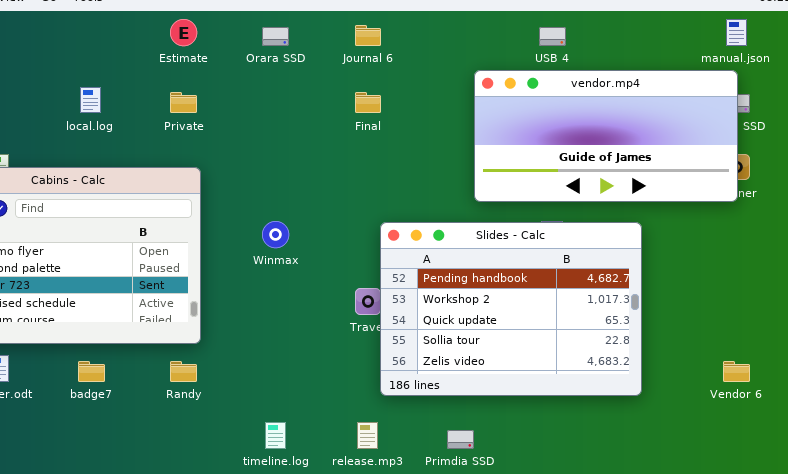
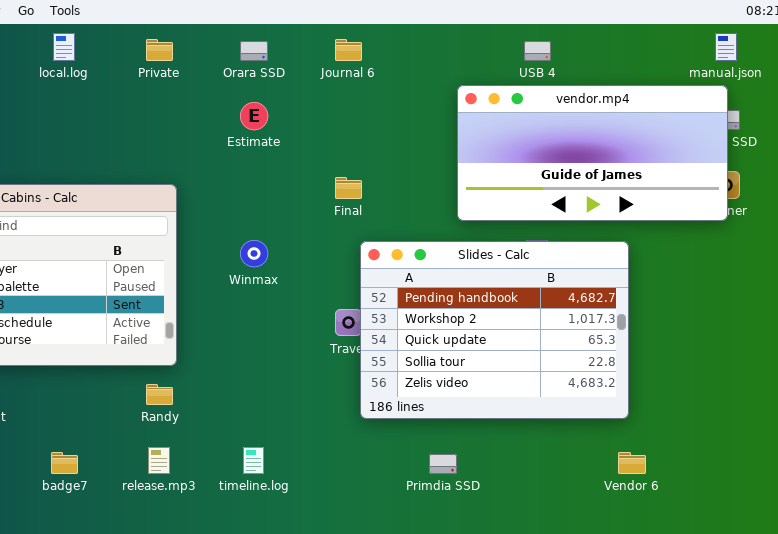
Estimate: [170,19,197,46] -> [240,102,268,130], moved
local.log: [80,87,101,113] -> [53,33,75,61], moved
Private: [170,92,197,113] -> [146,39,173,61], moved
Final: [355,92,381,113] -> [335,177,362,199], moved
badge7: [78,361,105,382] -> [51,452,78,474], moved
Vendor 6: [723,361,750,382] -> [618,452,646,474], moved
release.mp3: [357,422,378,449] -> [148,447,170,474], moved

